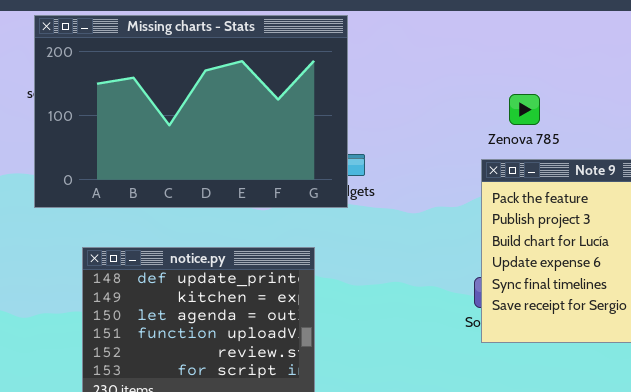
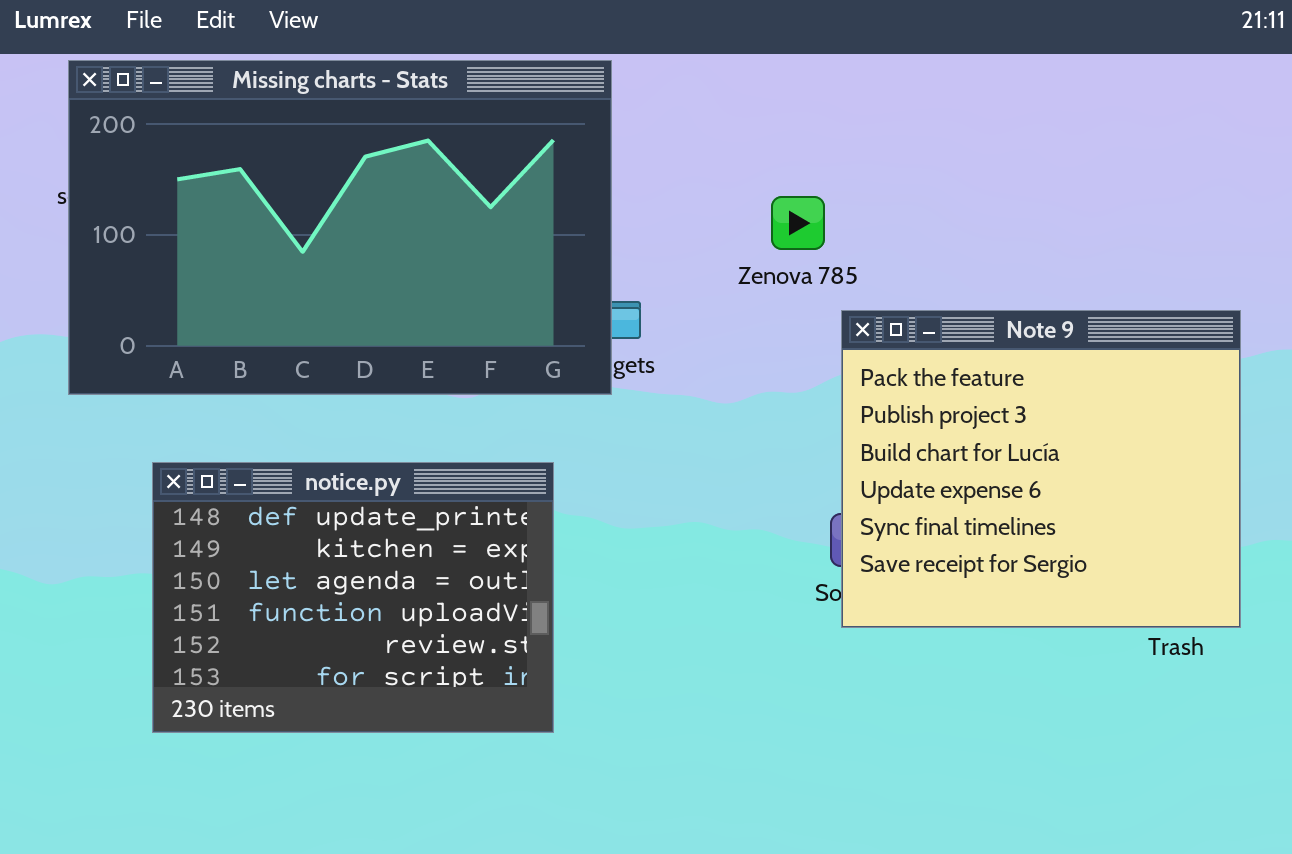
Zenova 785: [509,94,540,125] -> [771,196,825,250], moved

